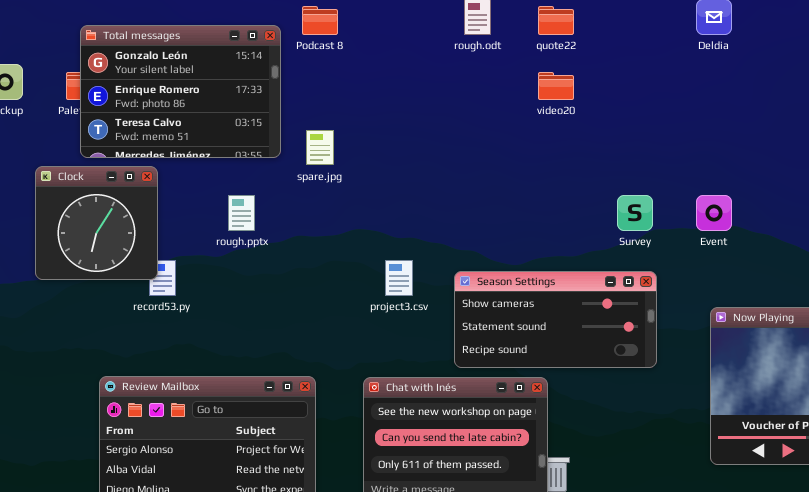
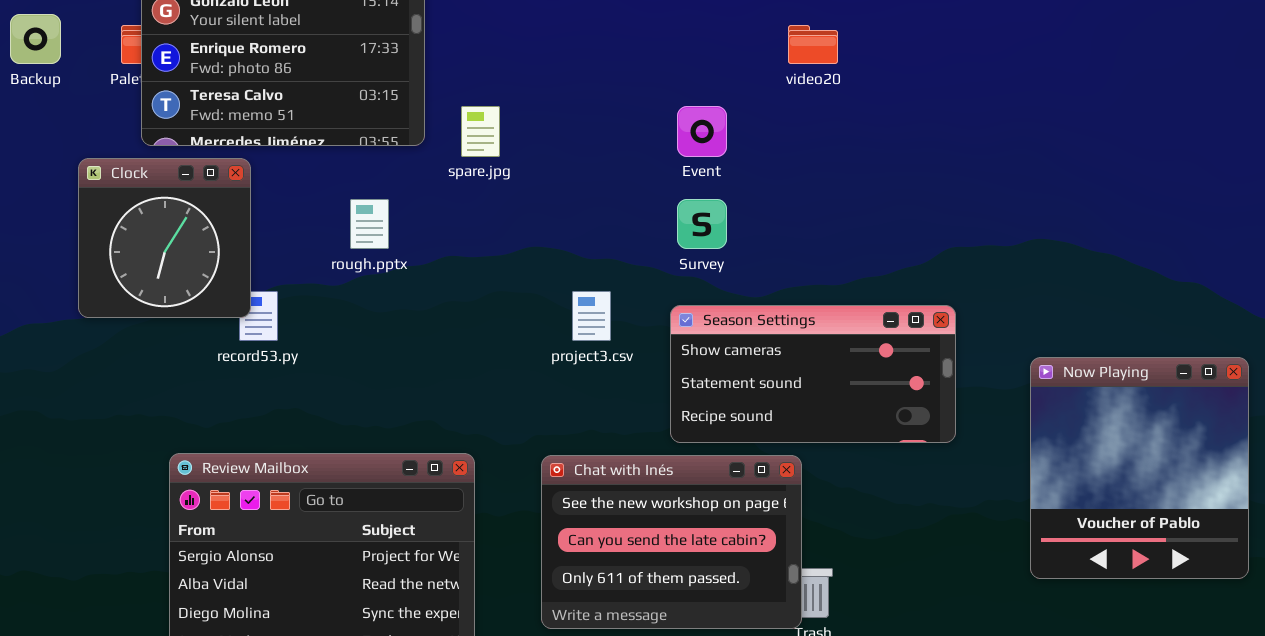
Survey: [617,195,653,231] -> [677,199,727,249], moved
Event: [696,195,732,231] -> [677,106,727,157], moved

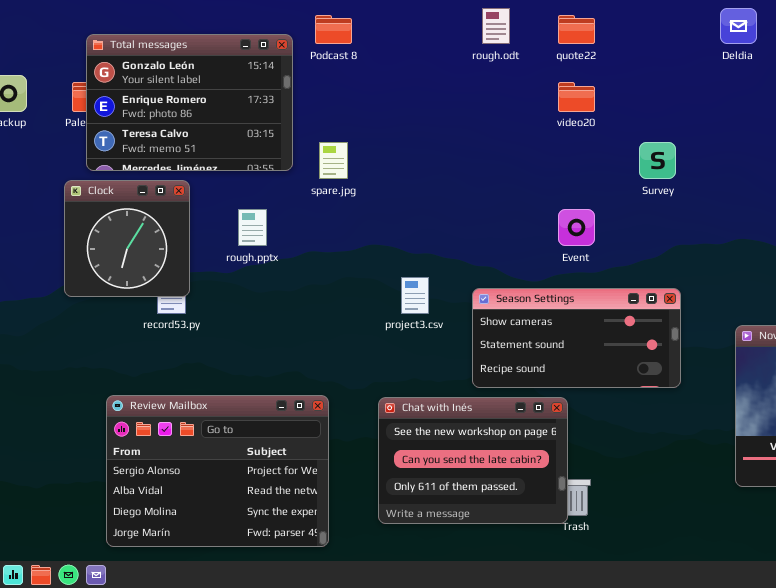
Event: [677,106,727,157] -> [558,209,595,246], moved
Clock: [78,158,251,318] -> [64,180,190,297], moved
Survey: [677,199,727,249] -> [639,142,676,179], moved

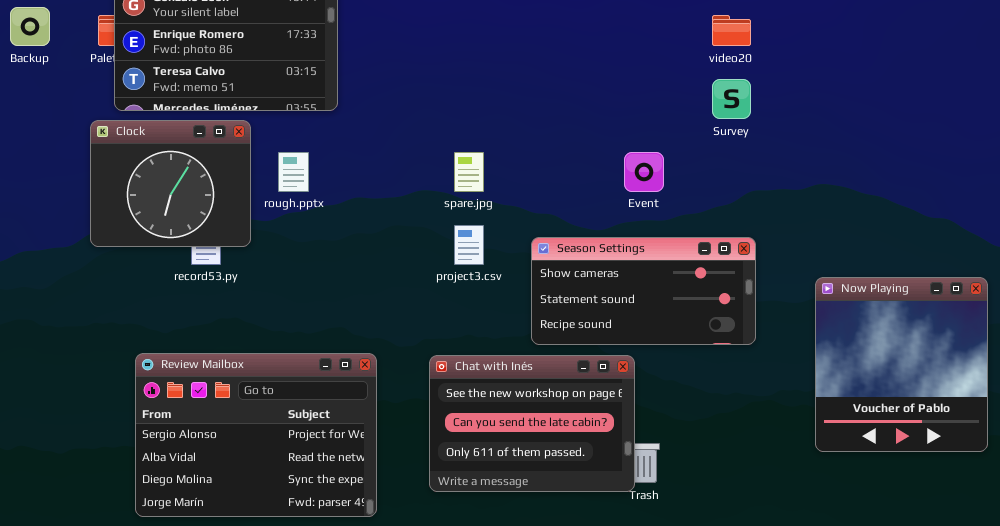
video20: [558,82,595,112] -> [712,15,751,46], moved
spare.jpg: [319,142,348,179] -> [454,152,484,192], moved
Clock: [64,180,190,297] -> [90,120,251,247], resized

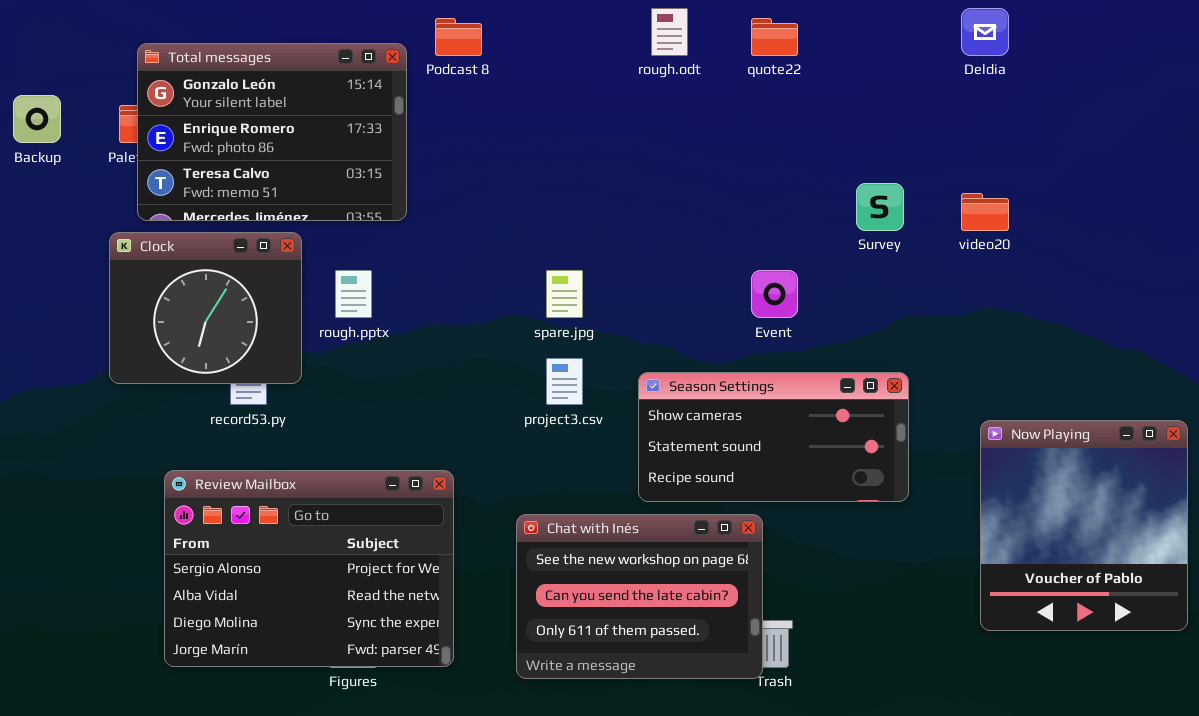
video20: [712,15,751,46] -> [961,193,1009,231], moved
Review Mailbox: [135,353,377,517] -> [164,470,454,667], moved

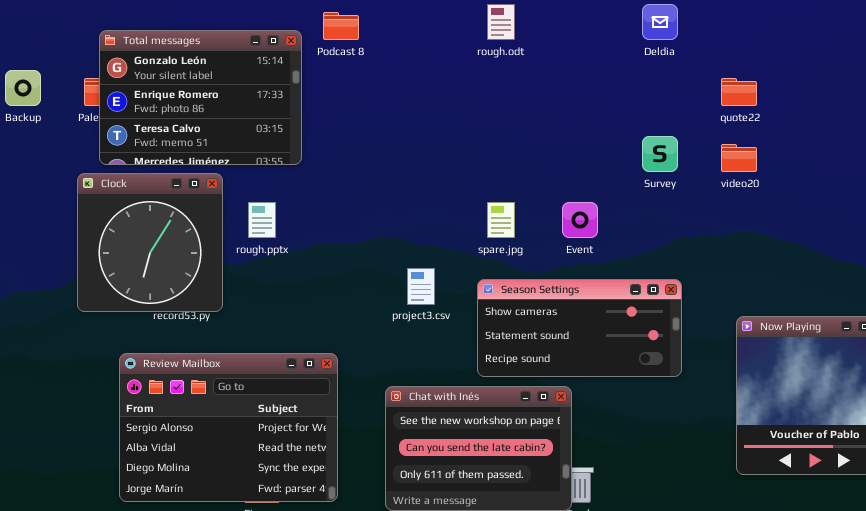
Deldia: [961,8,1009,56] -> [642,4,678,40], moved
quote22: [751,18,798,56] -> [721,78,757,106], moved
Clock: [109,232,302,384] -> [77,173,223,312], resized
spare.jpg: [546,270,583,318] -> [487,202,515,238], moved

